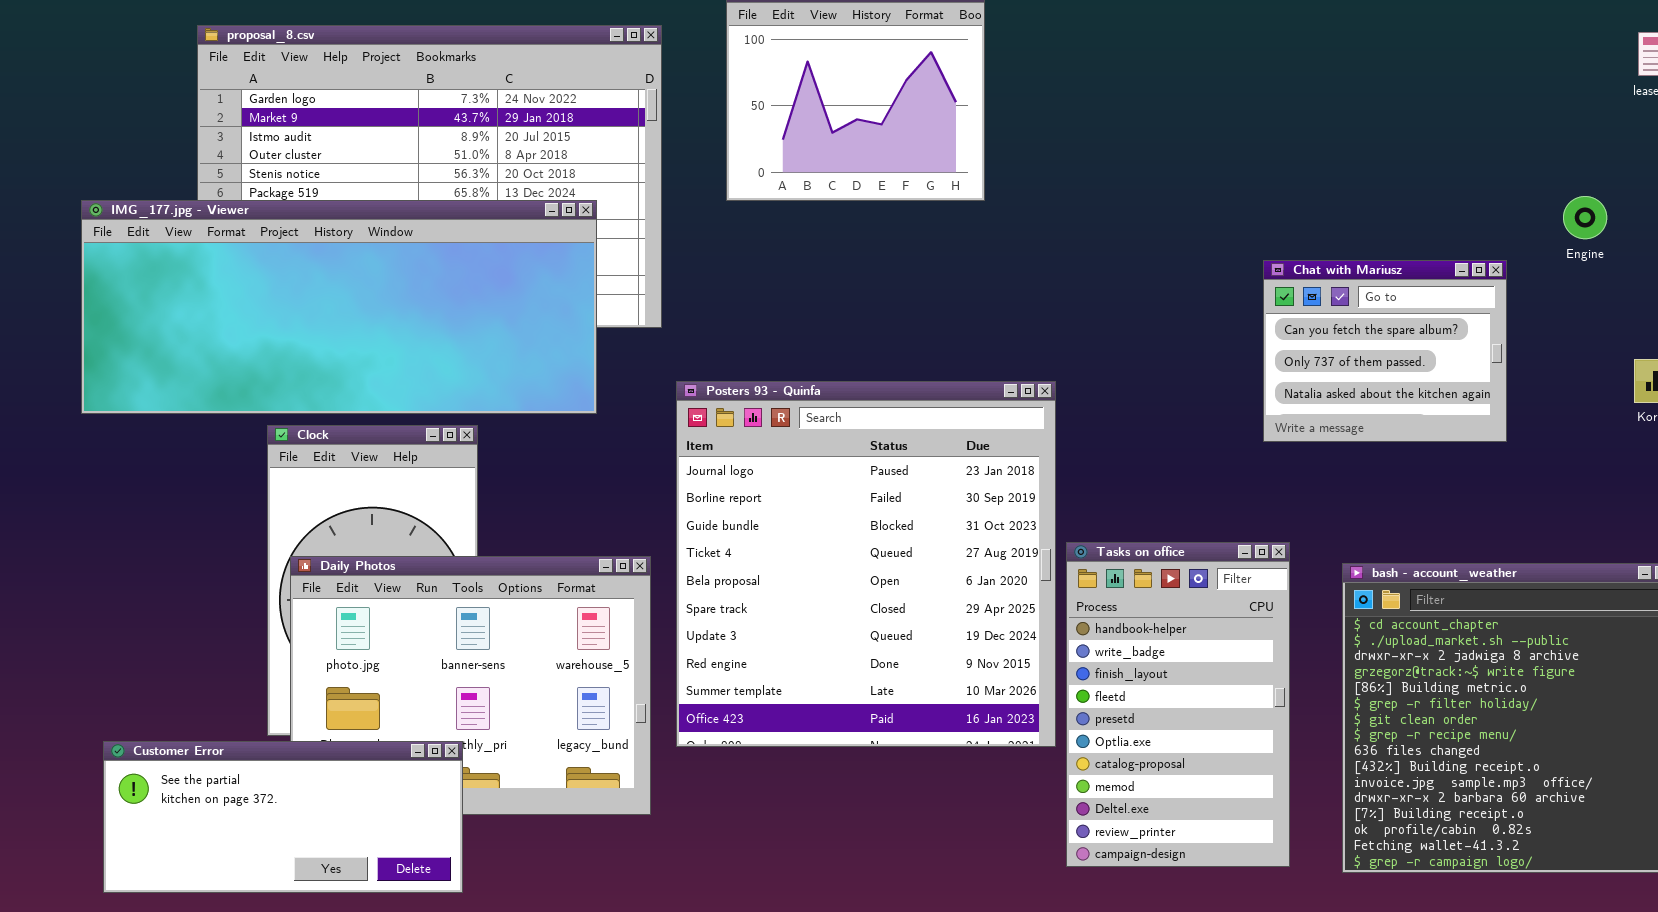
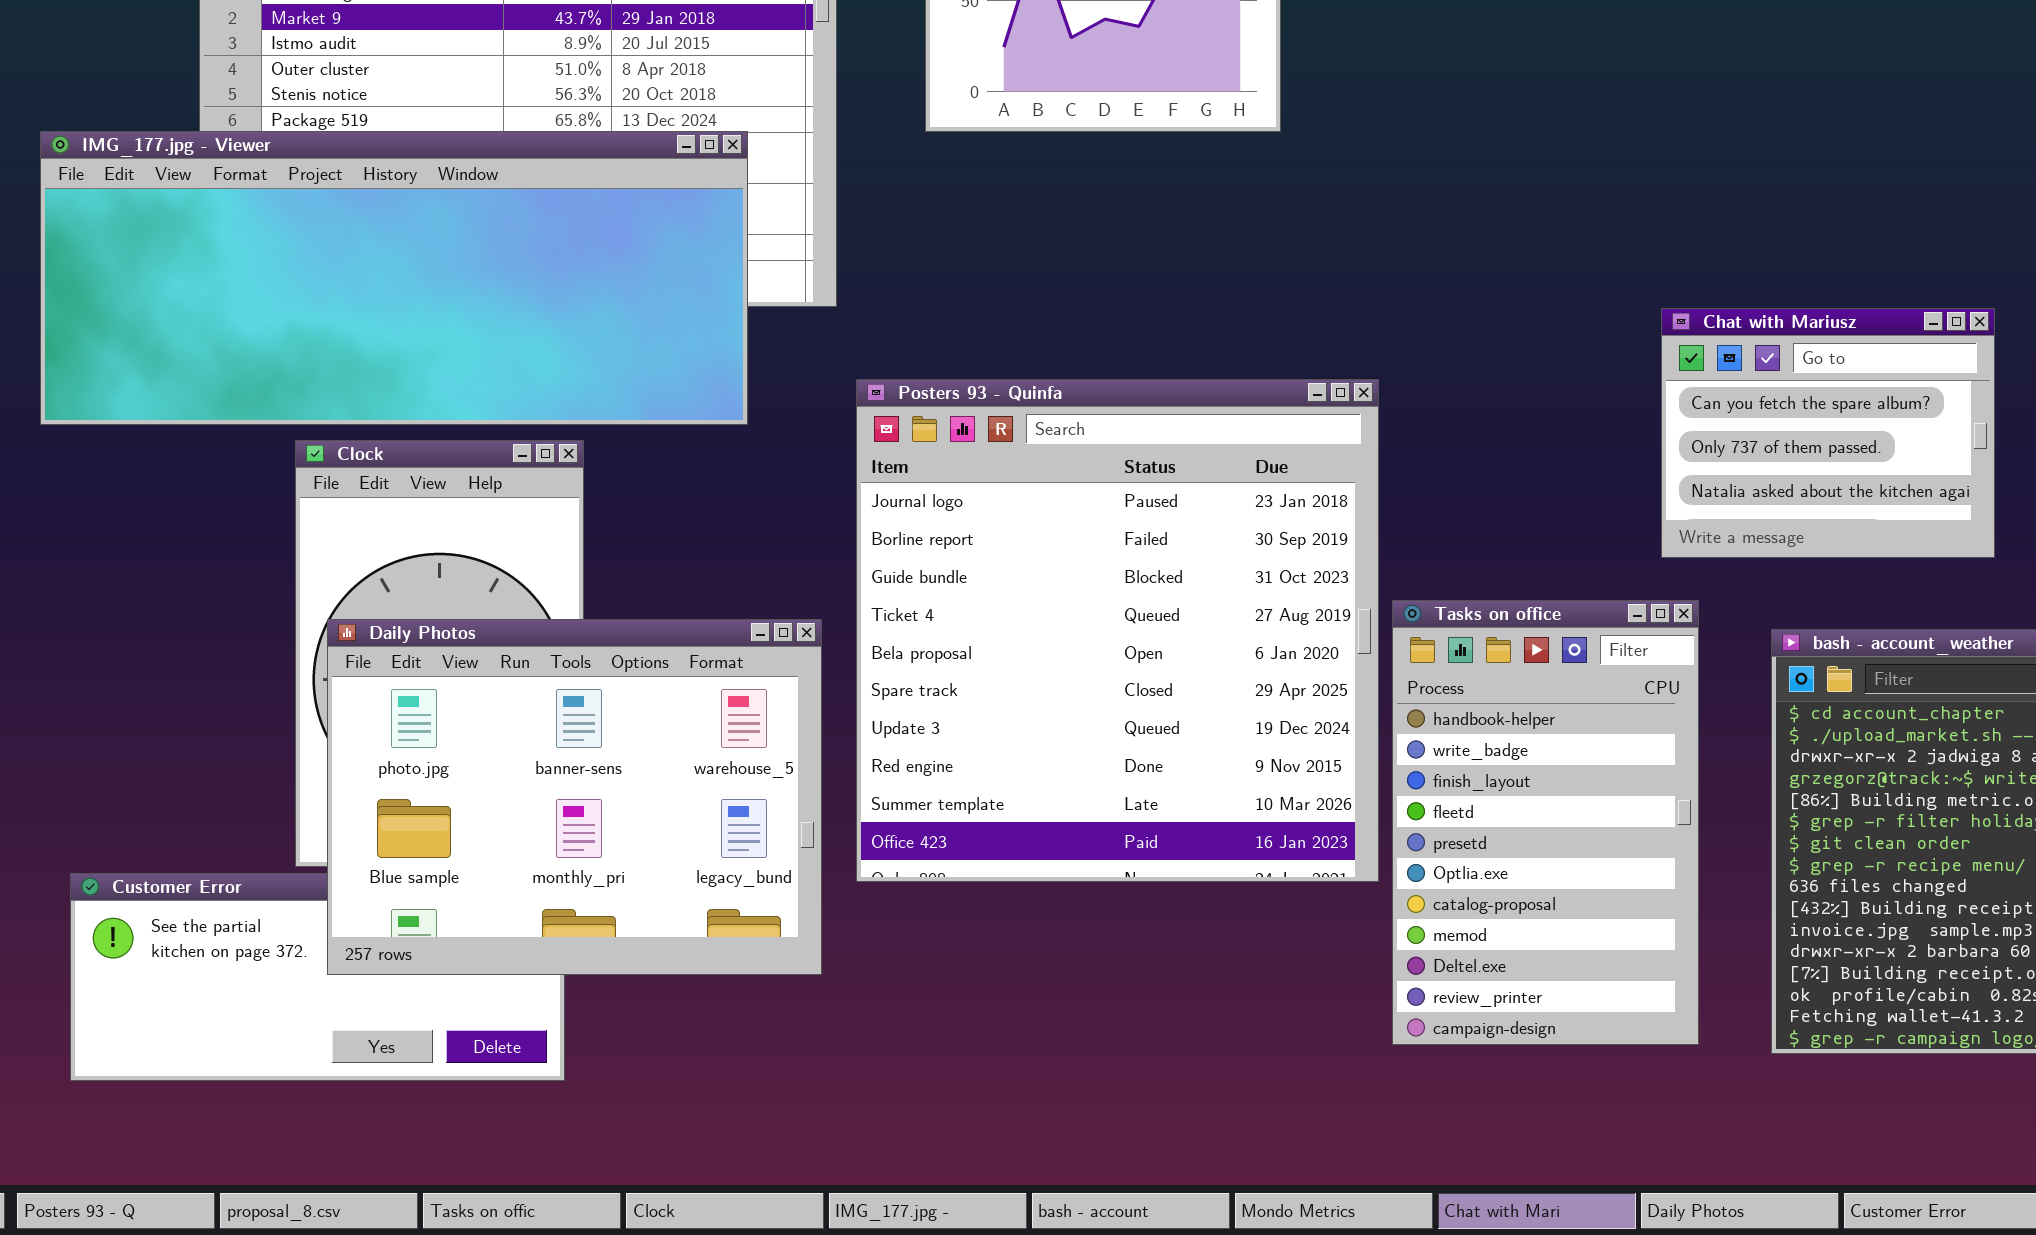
Chat with Mariusz: [1263,260,1507,442] -> [1661,308,1995,558], moved
Daily Photos: [290,556,651,815] -> [327,619,822,975], raised

